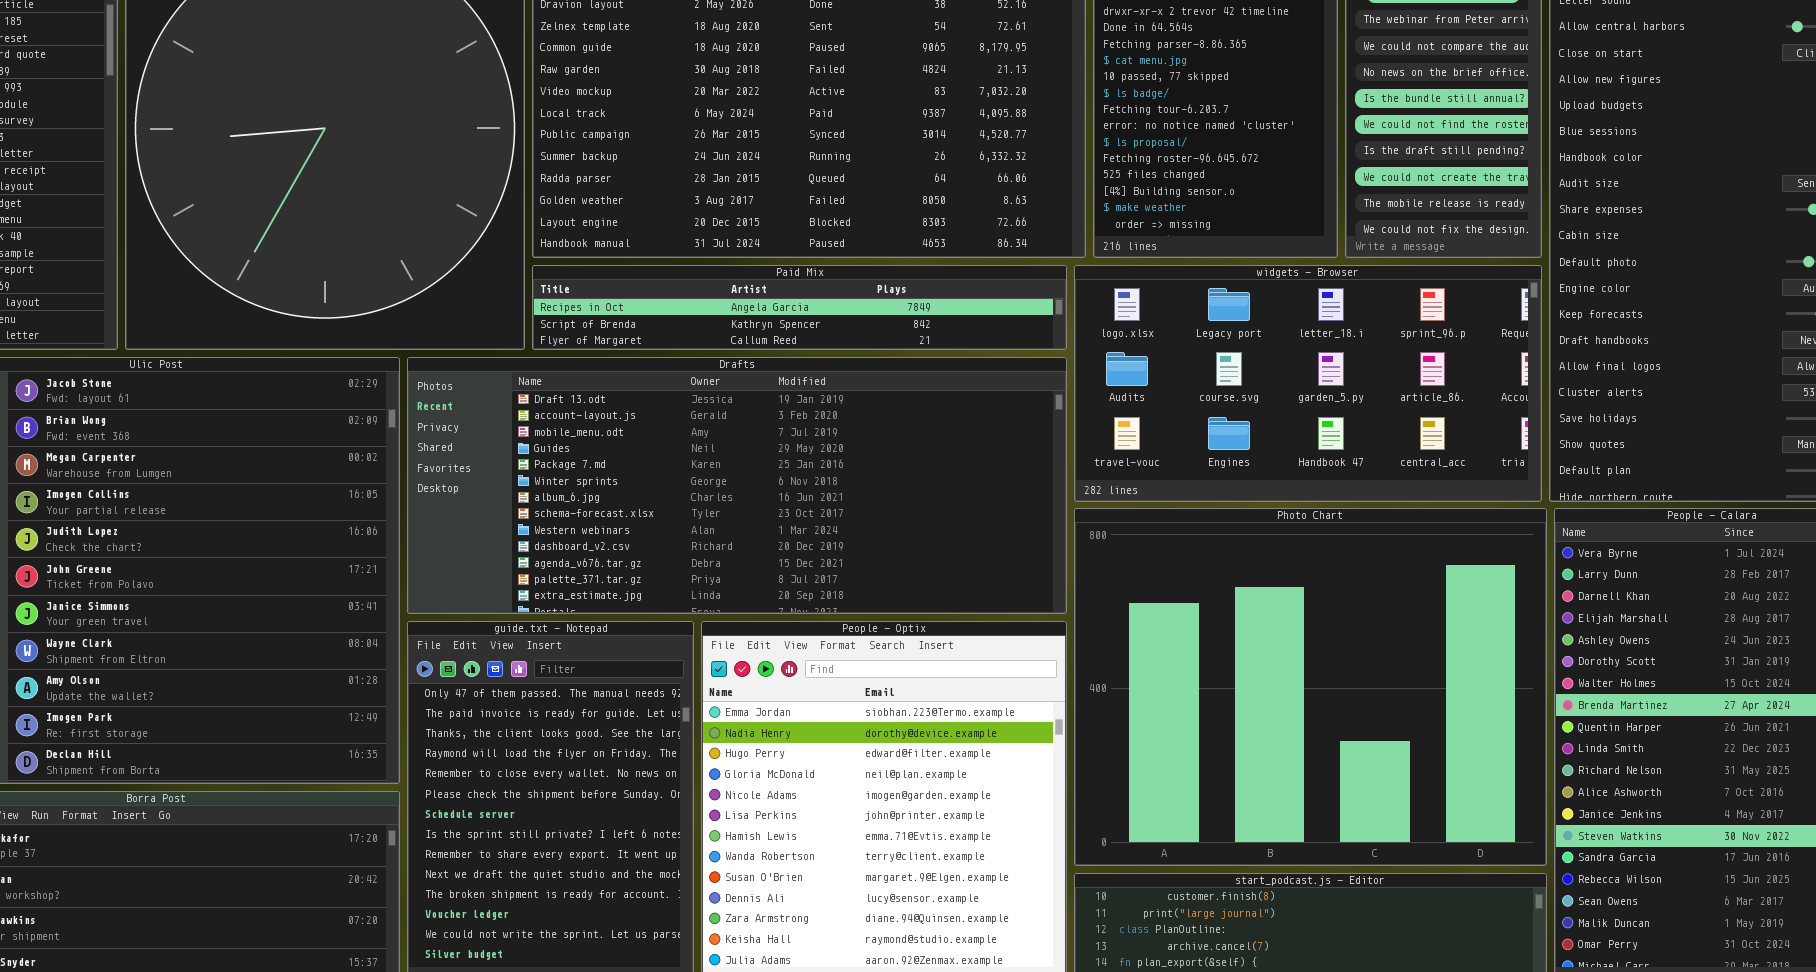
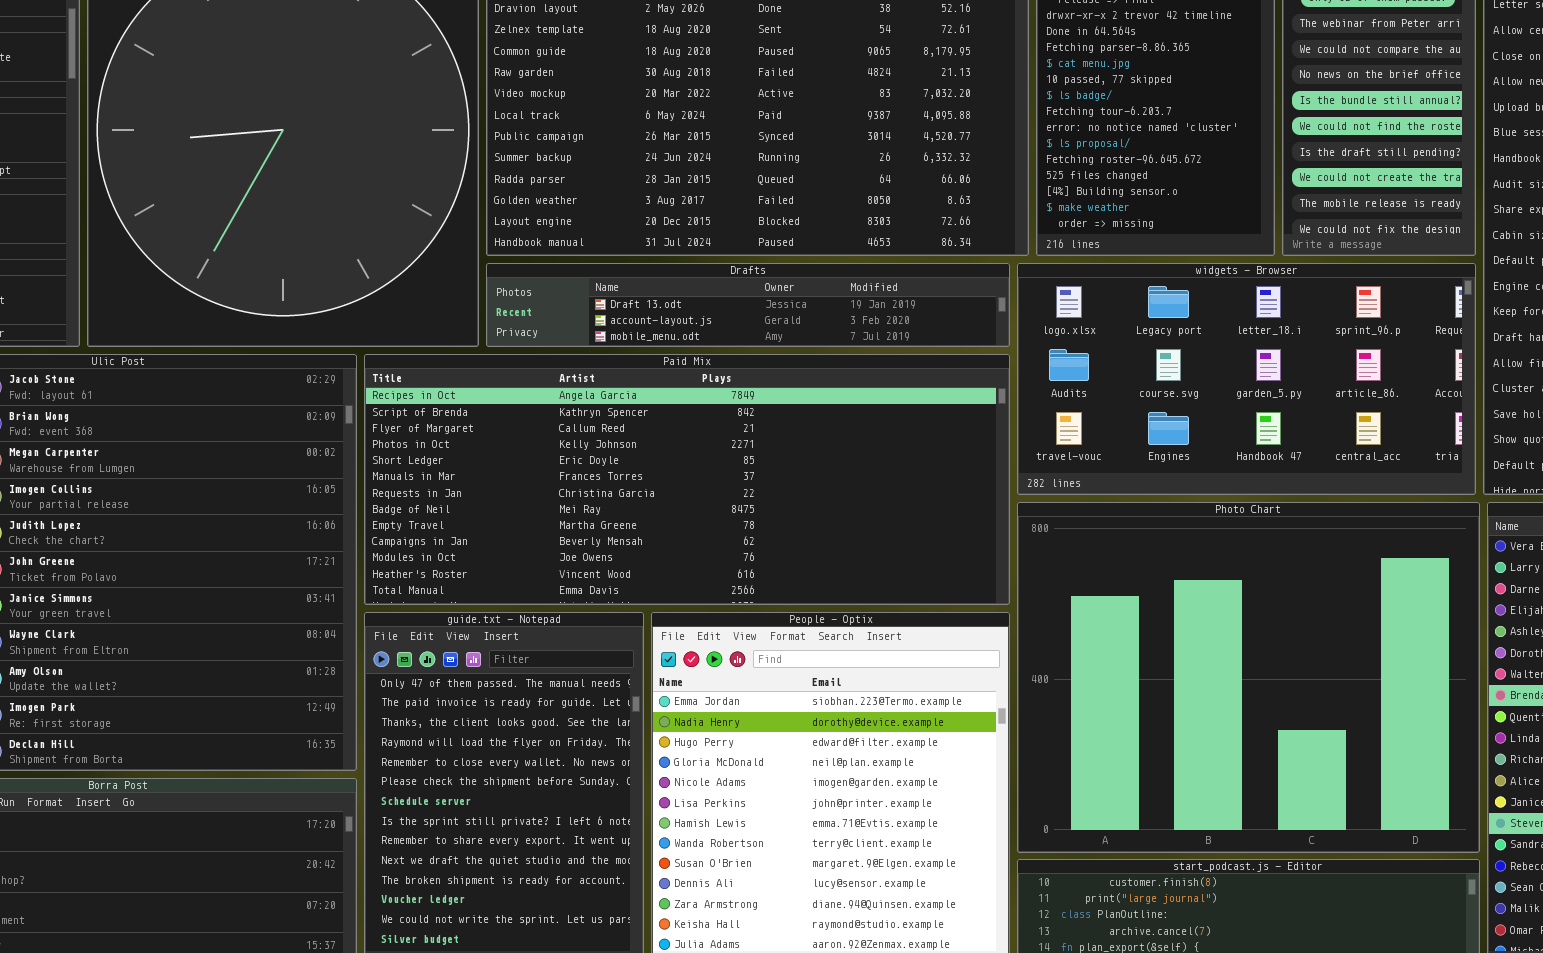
Paid Mix: [532,265,1067,350] -> [364,354,1010,605], moved, resized
Drafts: [407,357,1067,614] -> [486,263,1010,347], moved, resized

